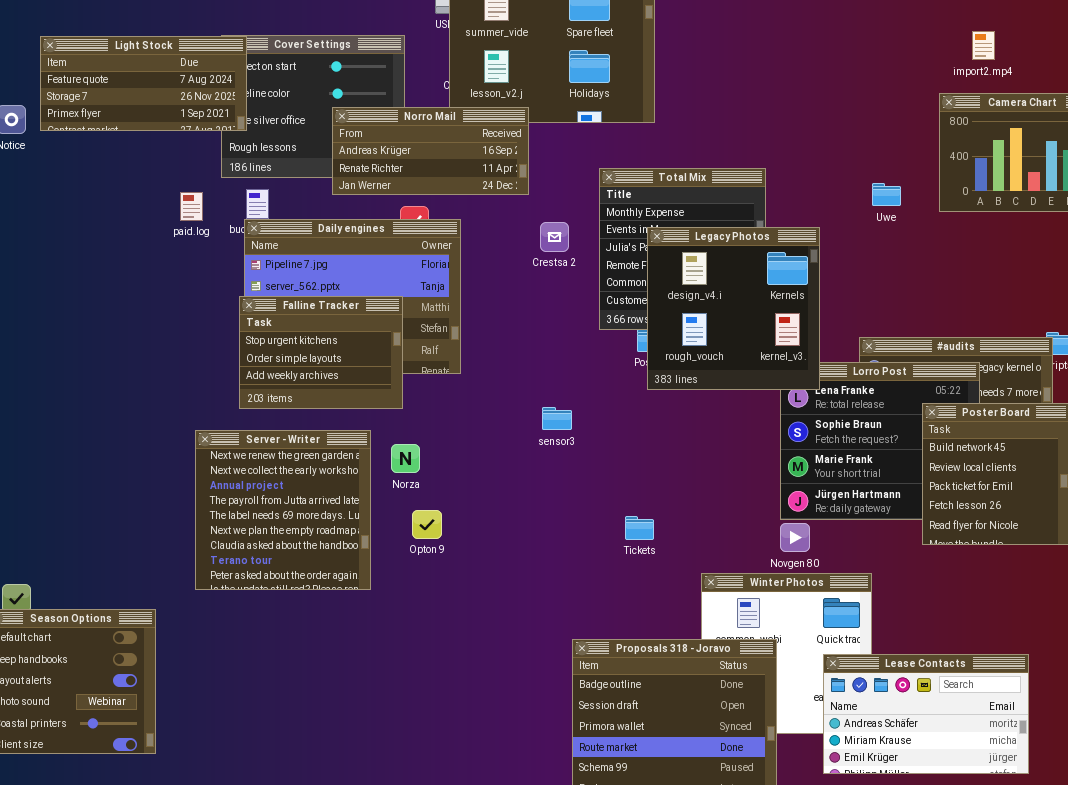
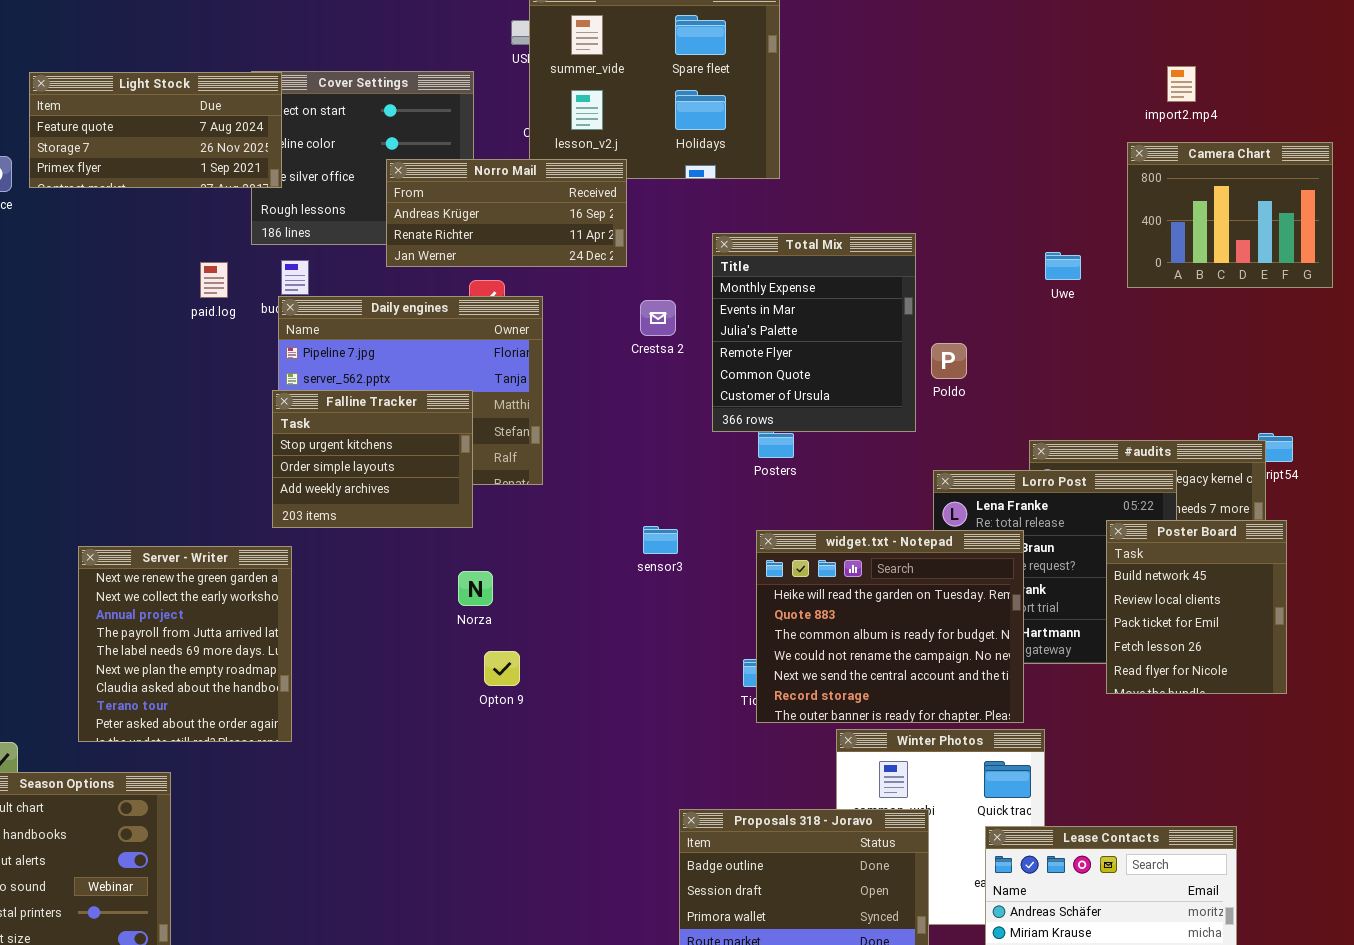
Legacy Photos: [647,227,820,390] -> none, closed
widget.txt - Notepad: none -> [756,530,1024,723], opened
Server - Writer: [195,430,371,590] -> [78,546,292,742], moved

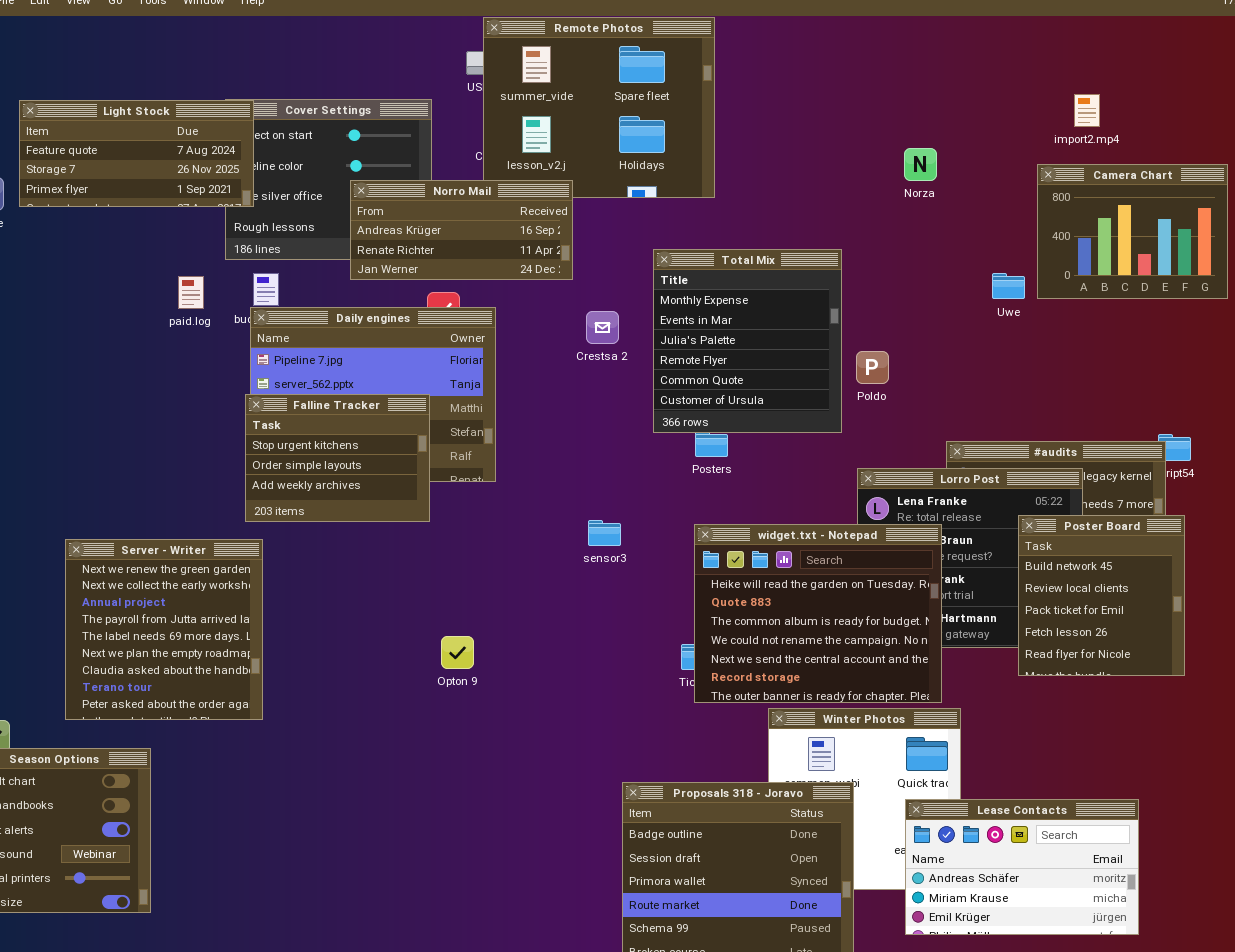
Uwe: [1045,252,1081,280] -> [992,273,1025,299], moved
Norza: [458,571,493,606] -> [904,148,937,181], moved

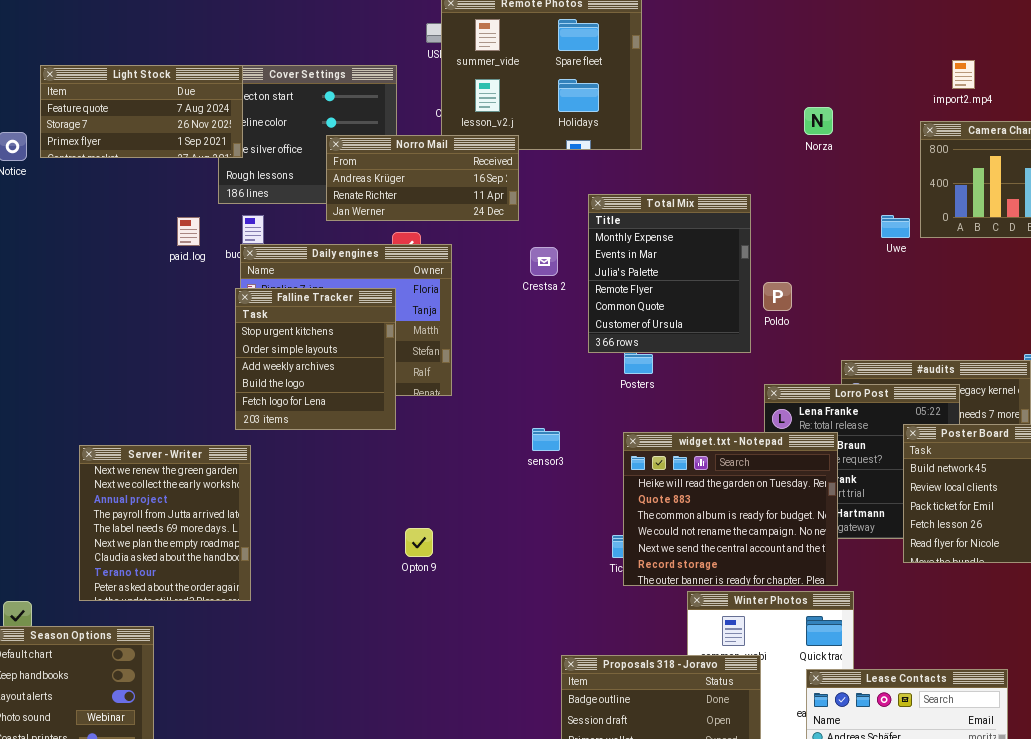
Falline Tracker: [245,394,430,522] -> [235,288,396,430], resized

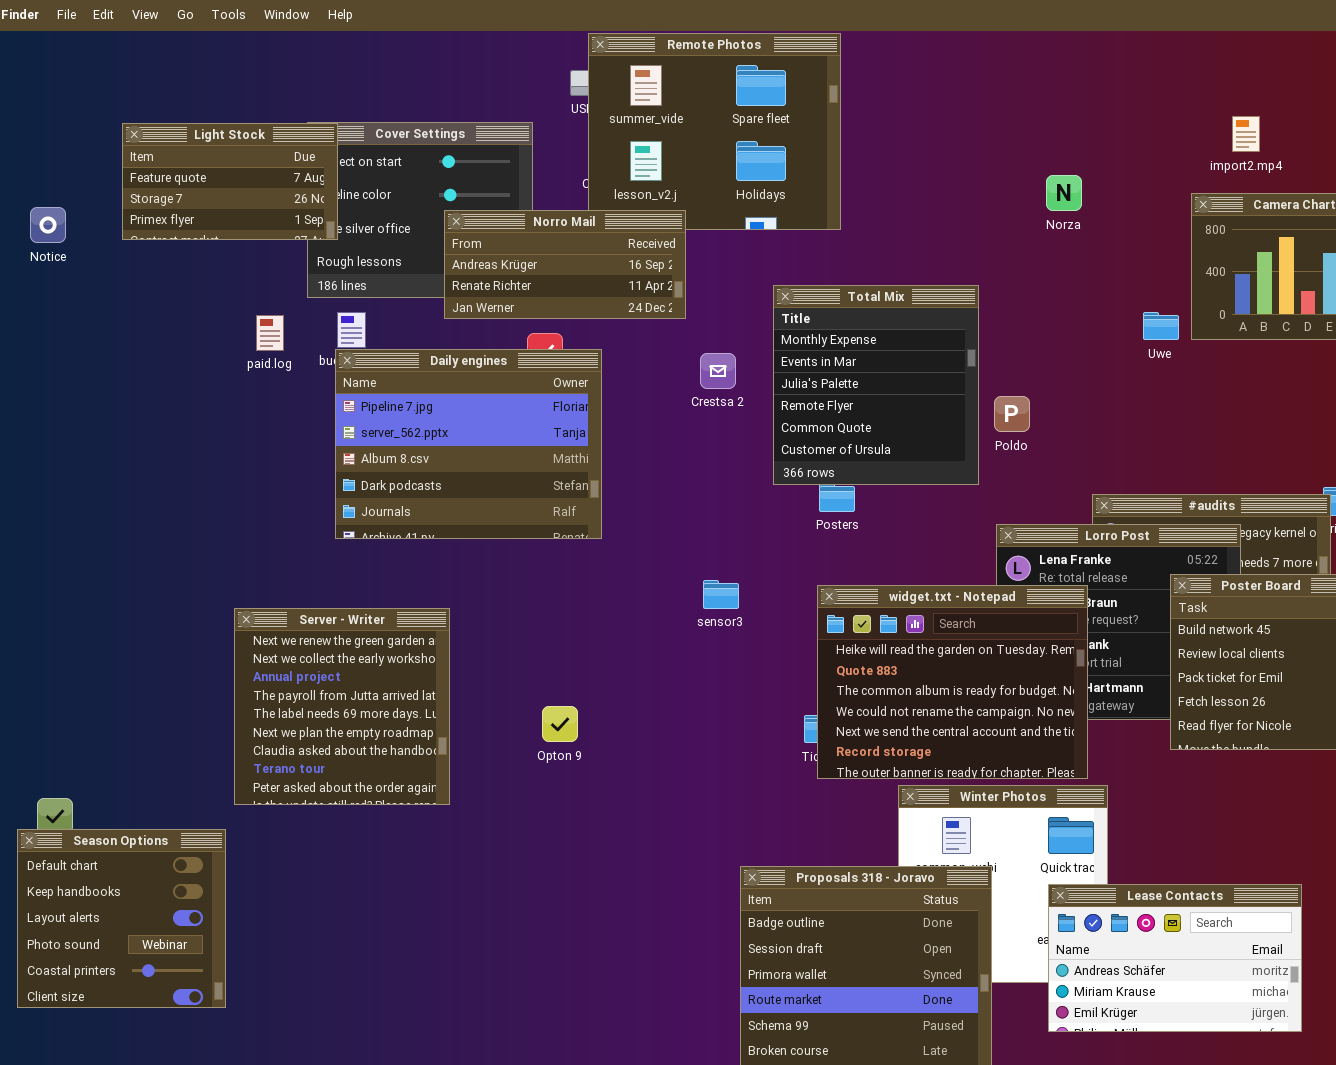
Light Stock: [40,65,243,158] -> [122,123,338,240], resized
Falline Tracker: [235,288,396,430] -> none, closed
Server - Writer: [79,445,251,601] -> [234,608,450,805], moved

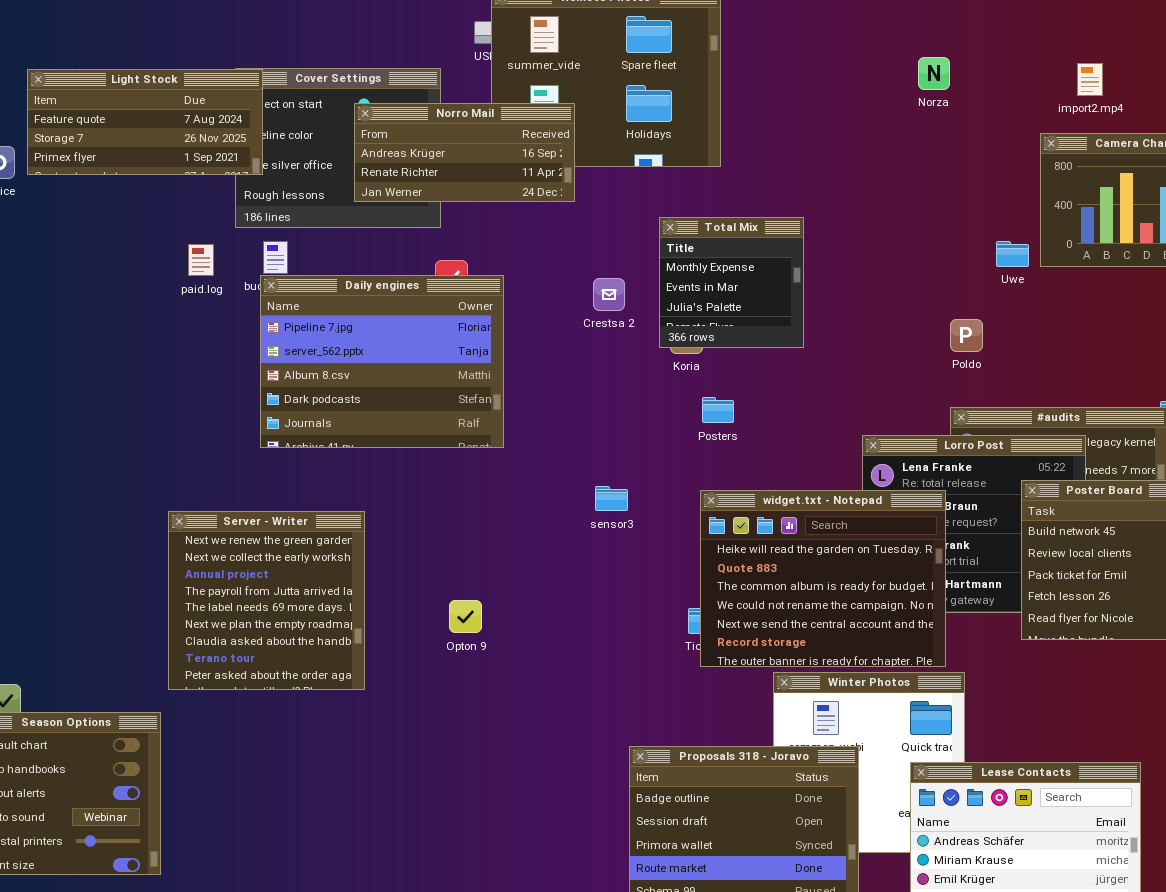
Light Stock: [122,123,338,240] -> [27,69,263,175], resized
Norza: [1046,175,1082,211] -> [918,57,950,90], moved
Norro Mail: [444,210,686,319] -> [354,103,575,202], moved
Total Mix: [773,285,979,485] -> [659,217,804,348], resized
Poldo: [994,396,1030,432] -> [950,319,983,352], moved

